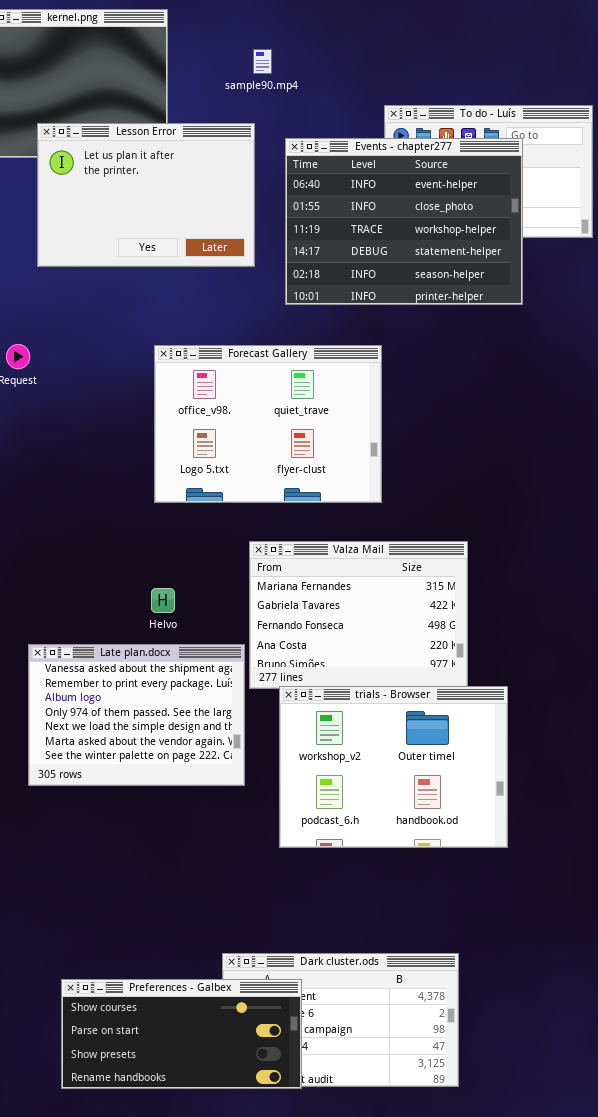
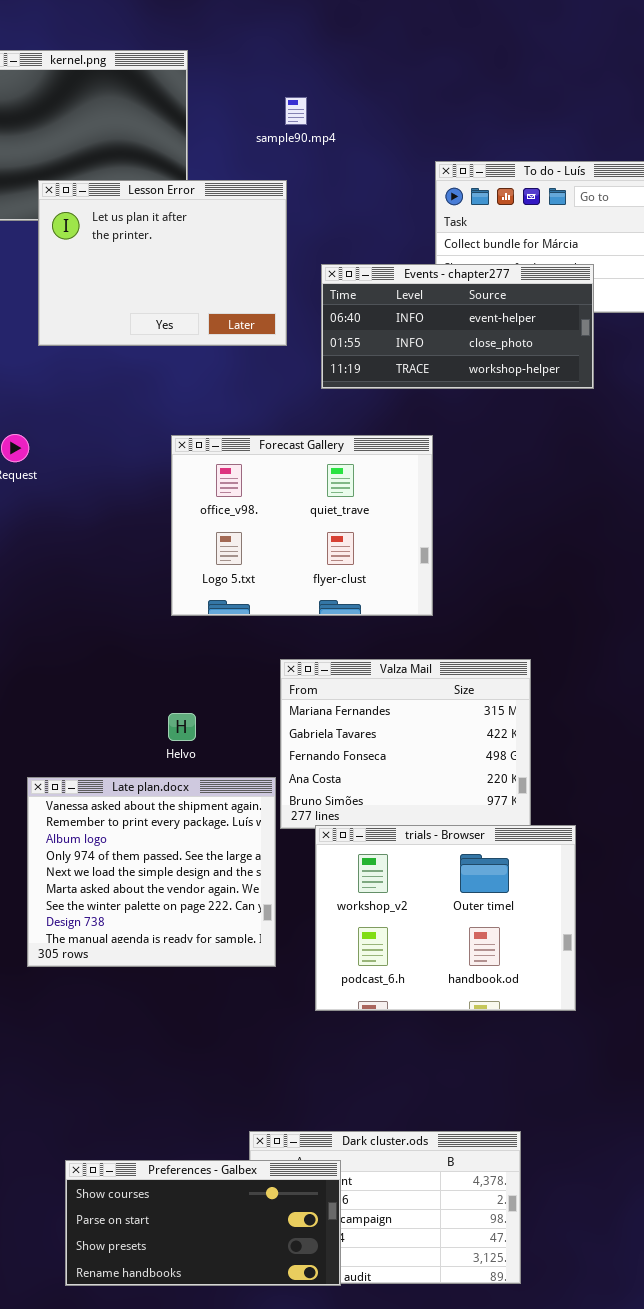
Events - chapter277: [285,138,523,305] -> [321,264,594,389], resized
Late plan.docx: [28,644,245,786] -> [27,777,276,967], resized

